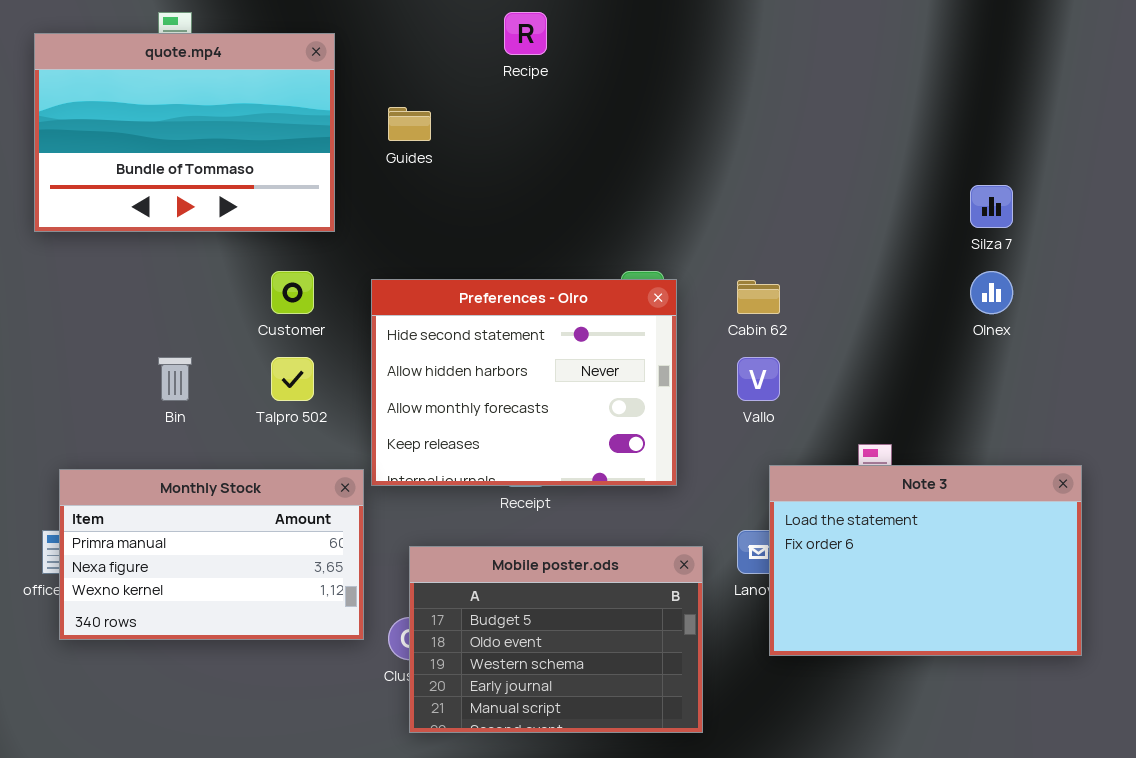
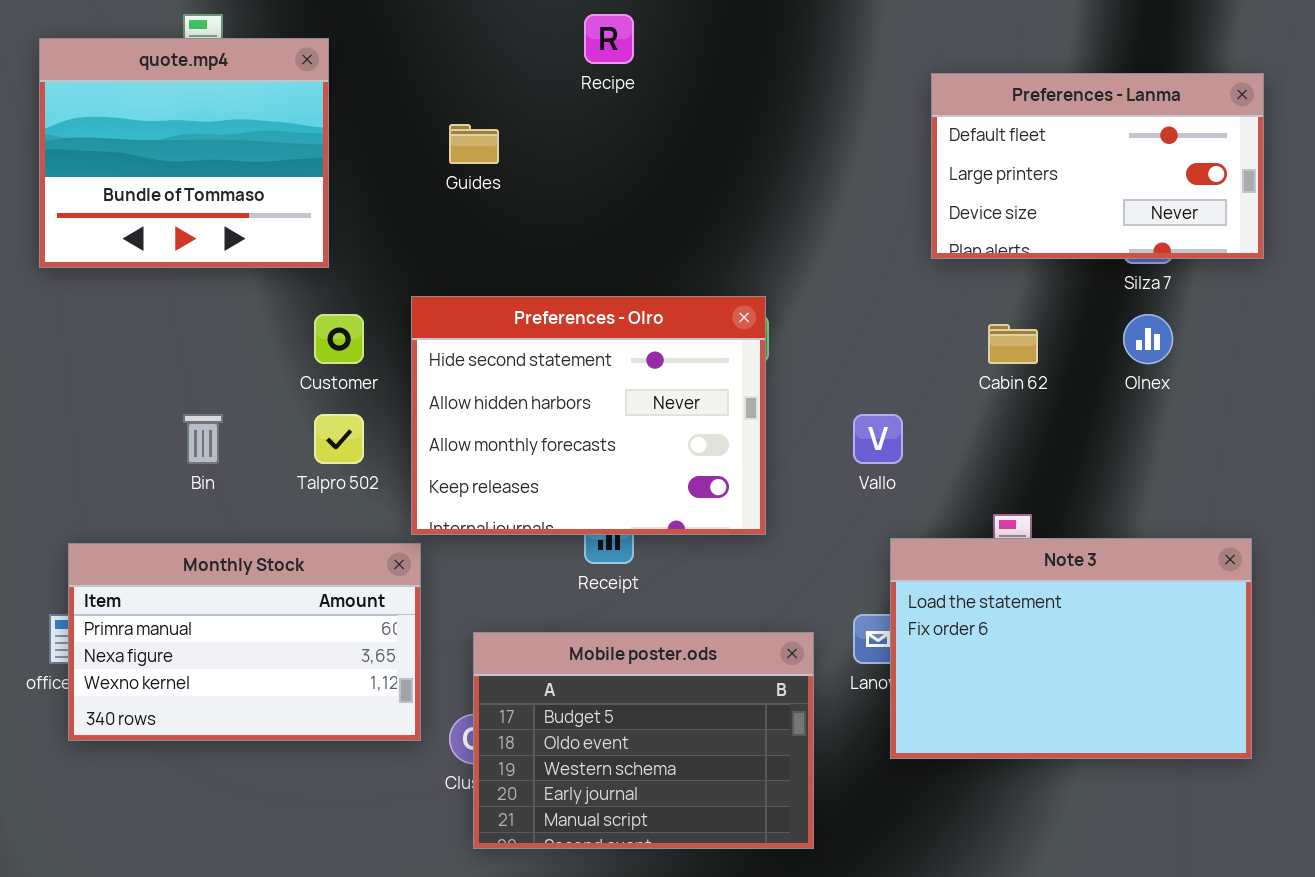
quote.mp4: [34,33,335,232] -> [39,38,329,268], resized
Preferences - Lanma: none -> [931,73,1264,259], opened
Preferences - Olro: [371,279,677,486] -> [411,296,766,535], moved
Cabin 62: [737,280,780,314] -> [988,324,1038,364], moved

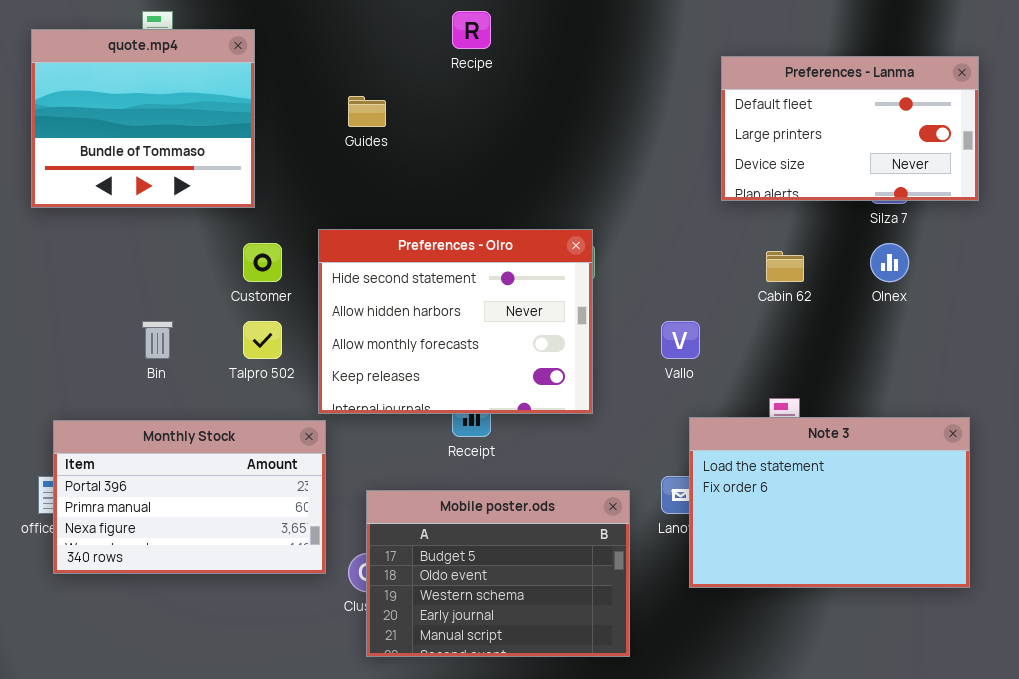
Monthly Stock: [68,543,421,741] -> [53,420,326,574], scrolled up 1 row

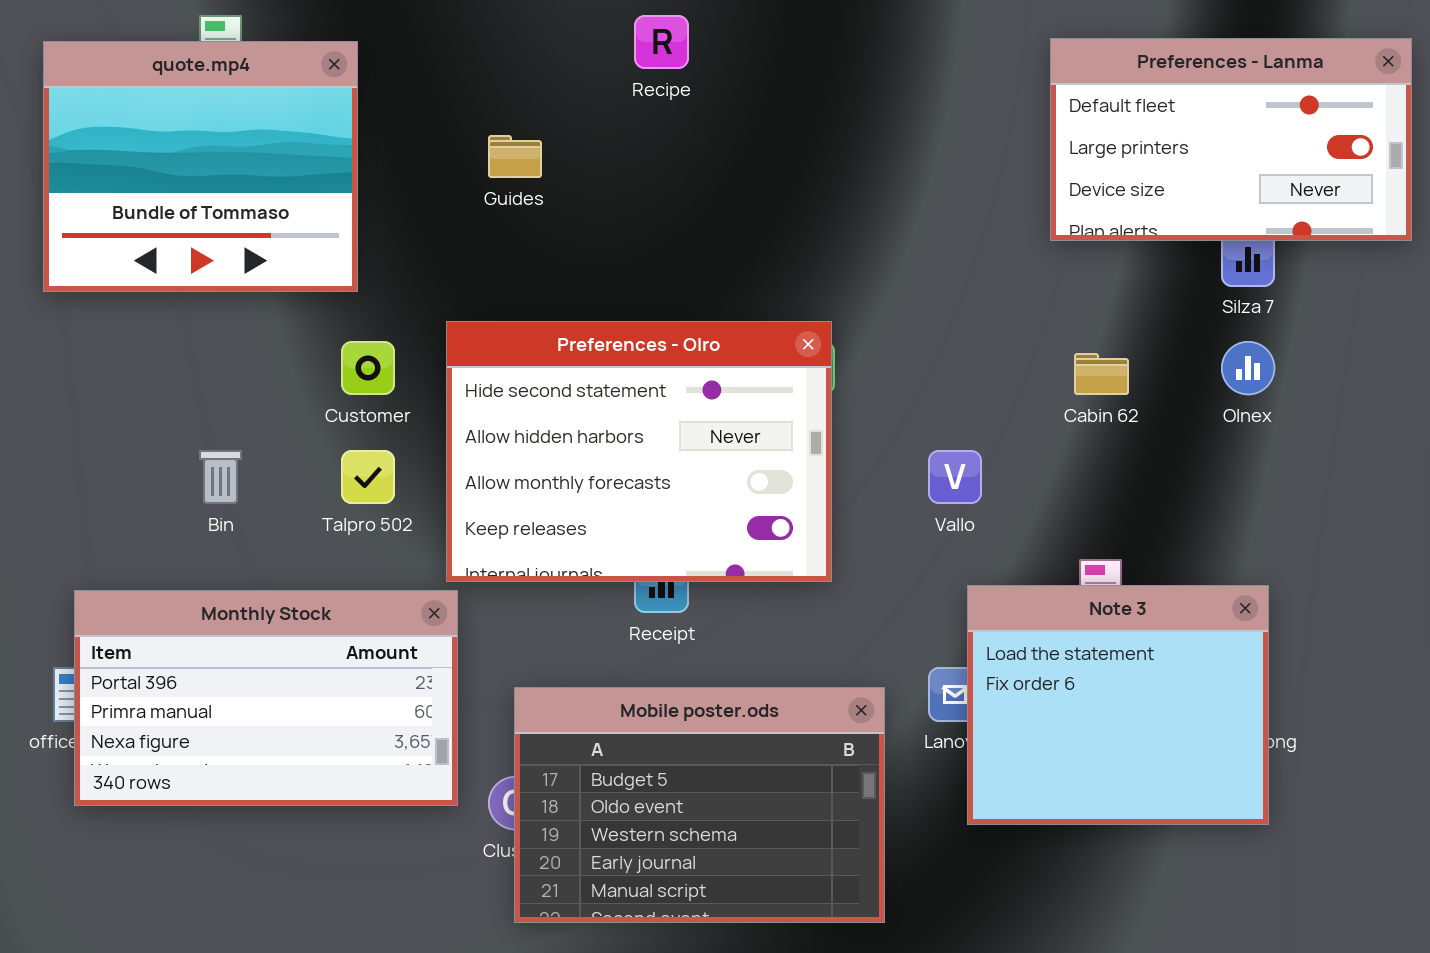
Preferences - Lanma: [721,56,979,201] -> [1050,38,1412,241], moved
Note 3: [689,417,970,588] -> [967,585,1269,825], resized

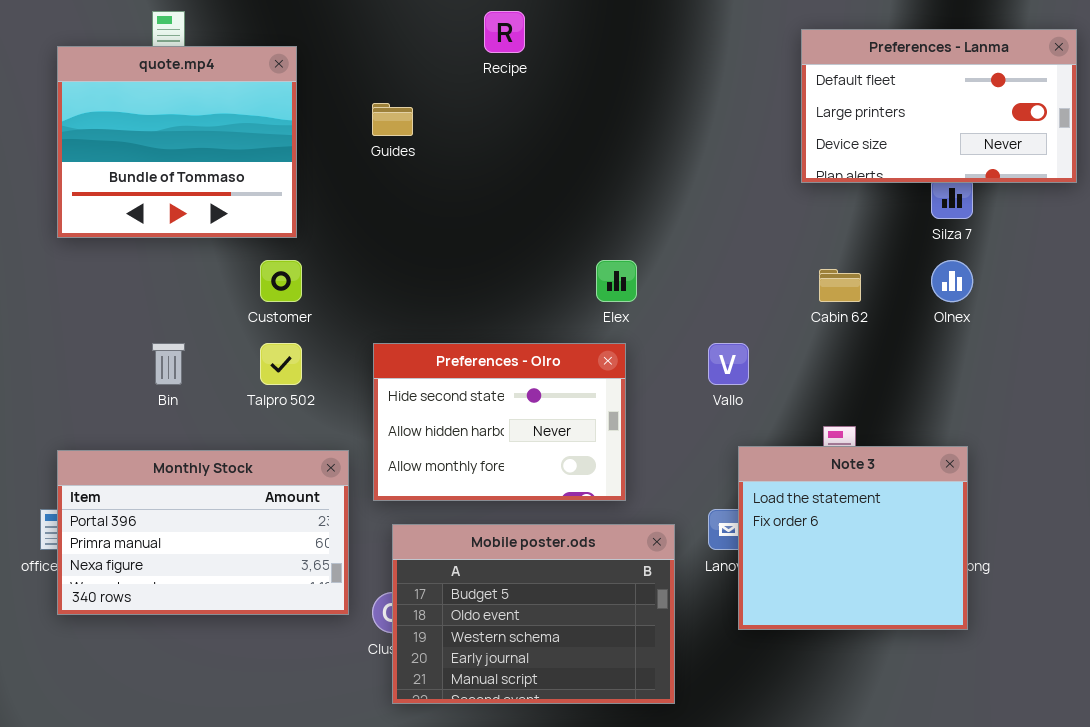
quote.mp4: [43,41,358,292] -> [57,46,297,238], moved
Preferences - Olro: [446,321,832,582] -> [373,343,626,501], moved, resized

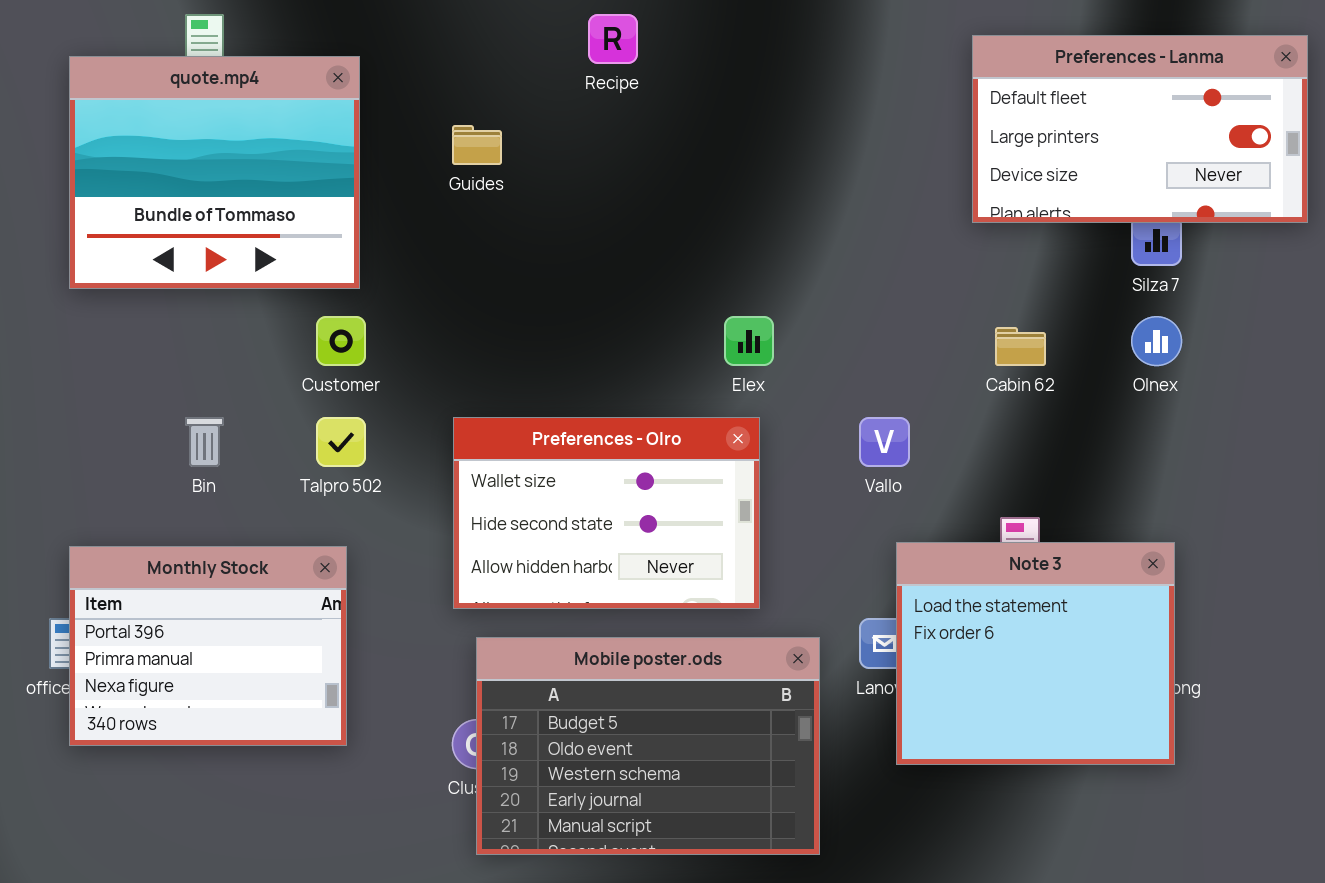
Preferences - Olro: [373,343,626,501] -> [453,417,760,609], scrolled up 1 row
Monthly Stock: [57,450,349,615] -> [69,546,347,746], resized

